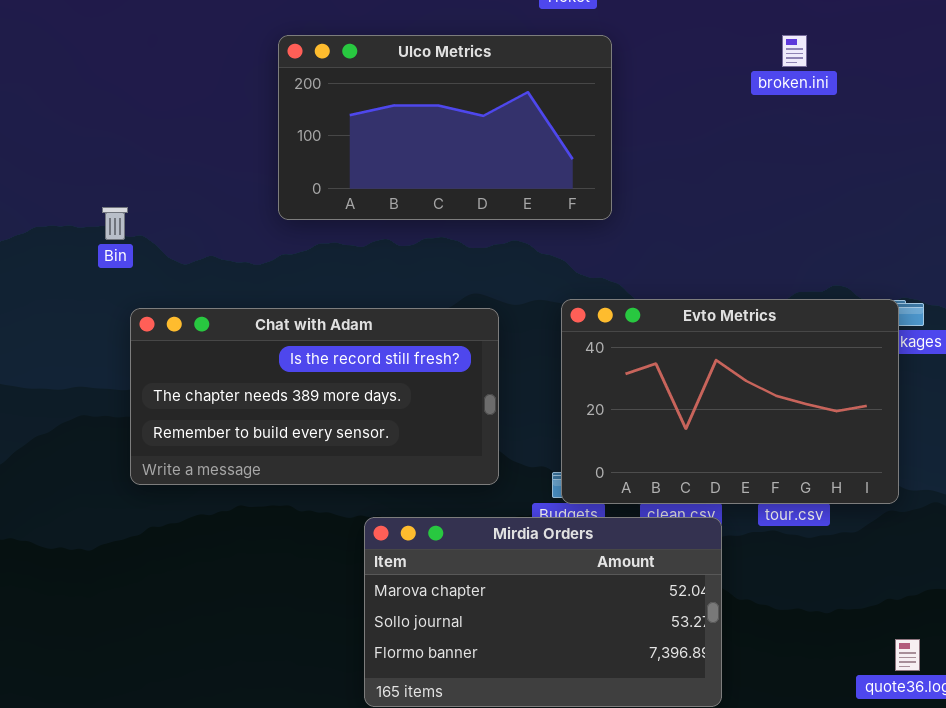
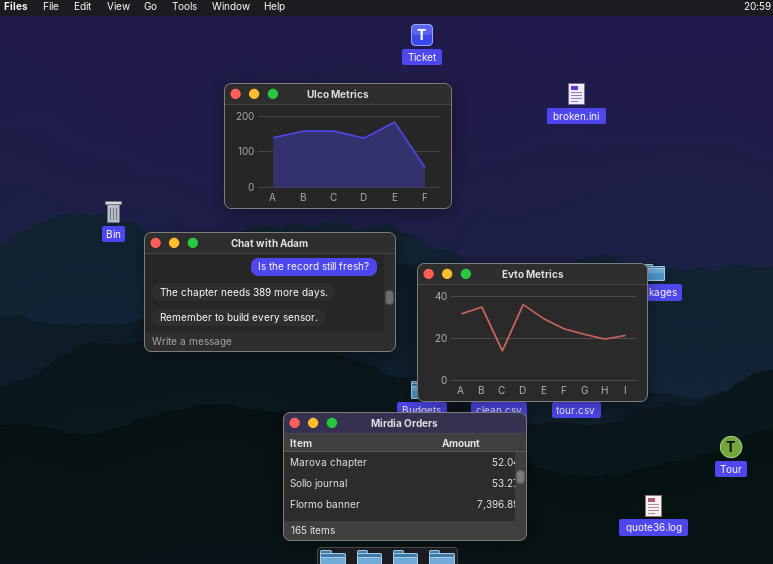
Chat with Adam: [130,308,499,485] -> [144,232,396,352], moved

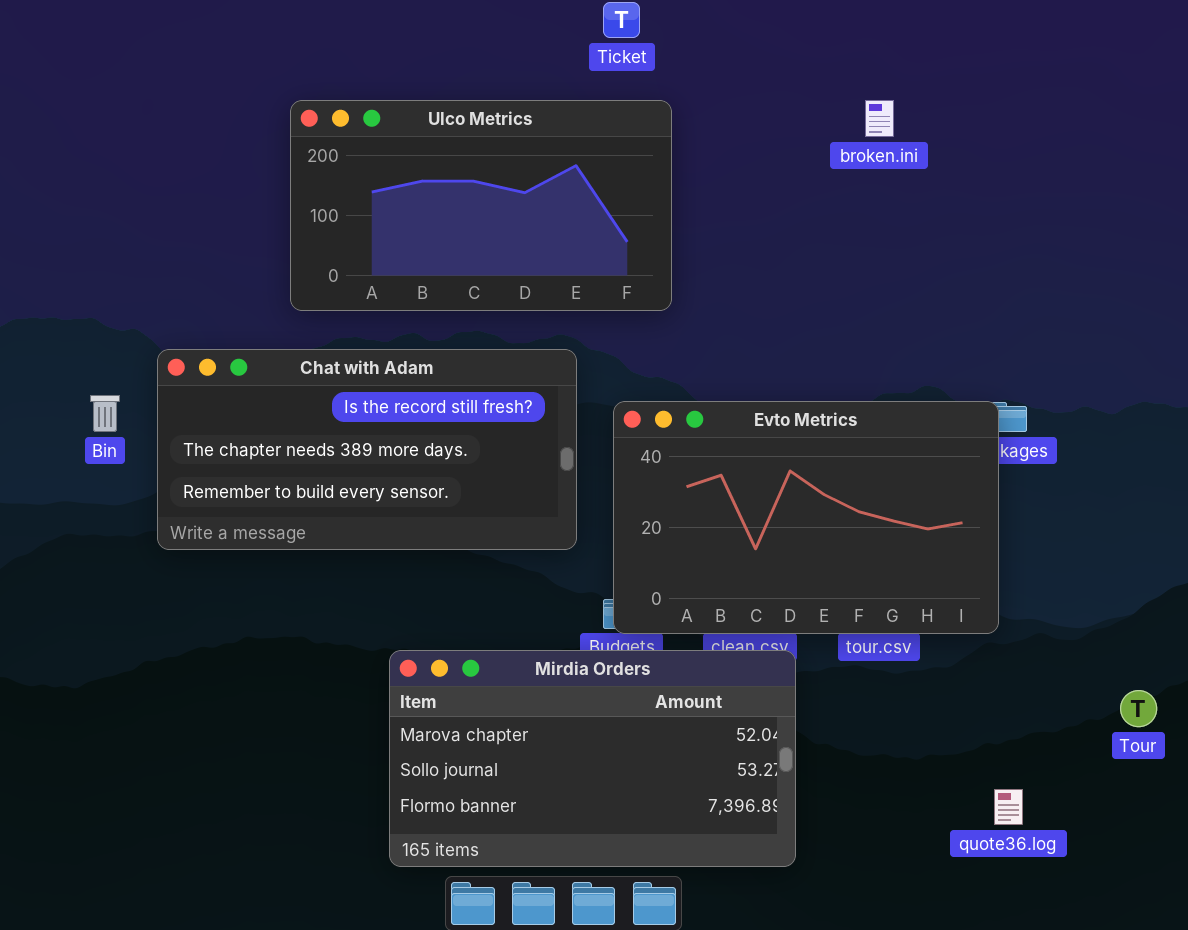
Bin: [105,201,122,223] -> [90,395,120,432], moved

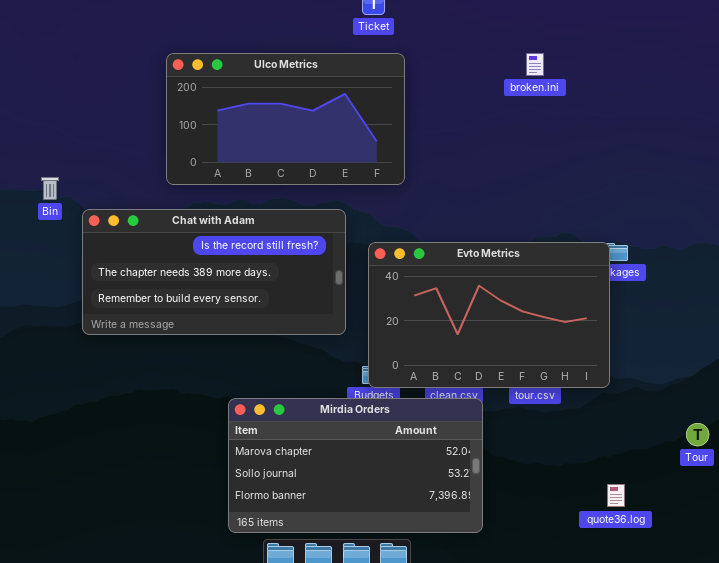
Bin: [90,395,120,432] -> [41,177,59,200], moved

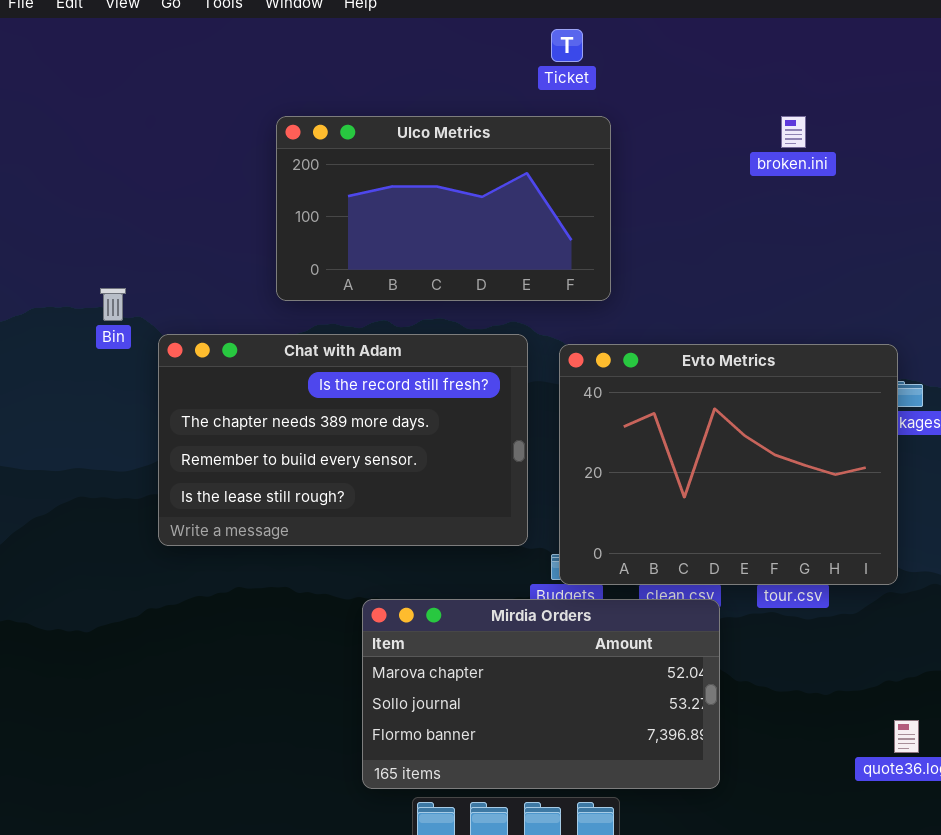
Chat with Adam: [82,209,346,335] -> [158,334,528,546], resized
Evto Metrics: [368,242,610,388] -> [559,344,898,585], resized

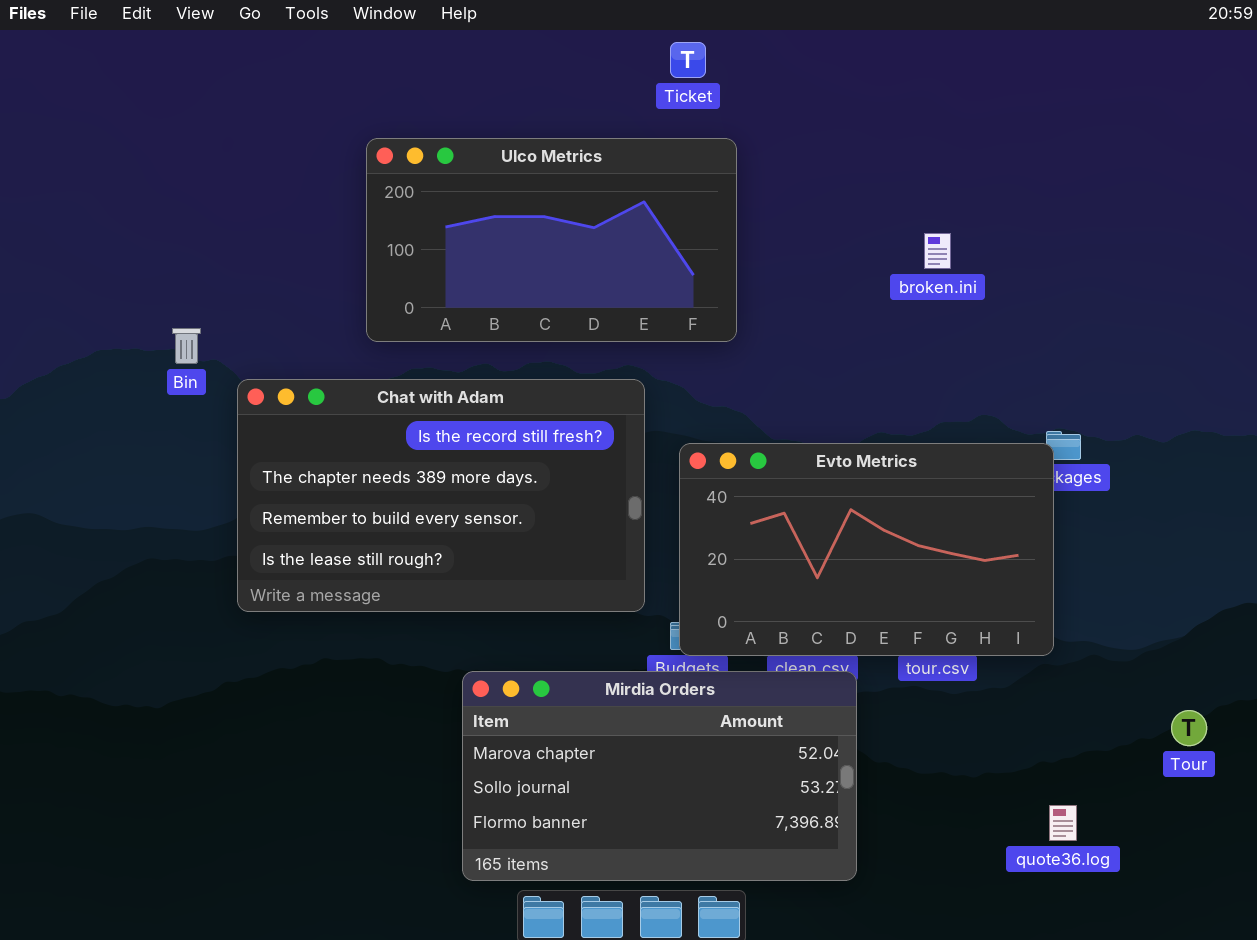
broken.ini: [781,116,806,148] -> [924,233,951,269], moved
Evto Metrics: [559,344,898,585] -> [679,443,1054,656], resized

